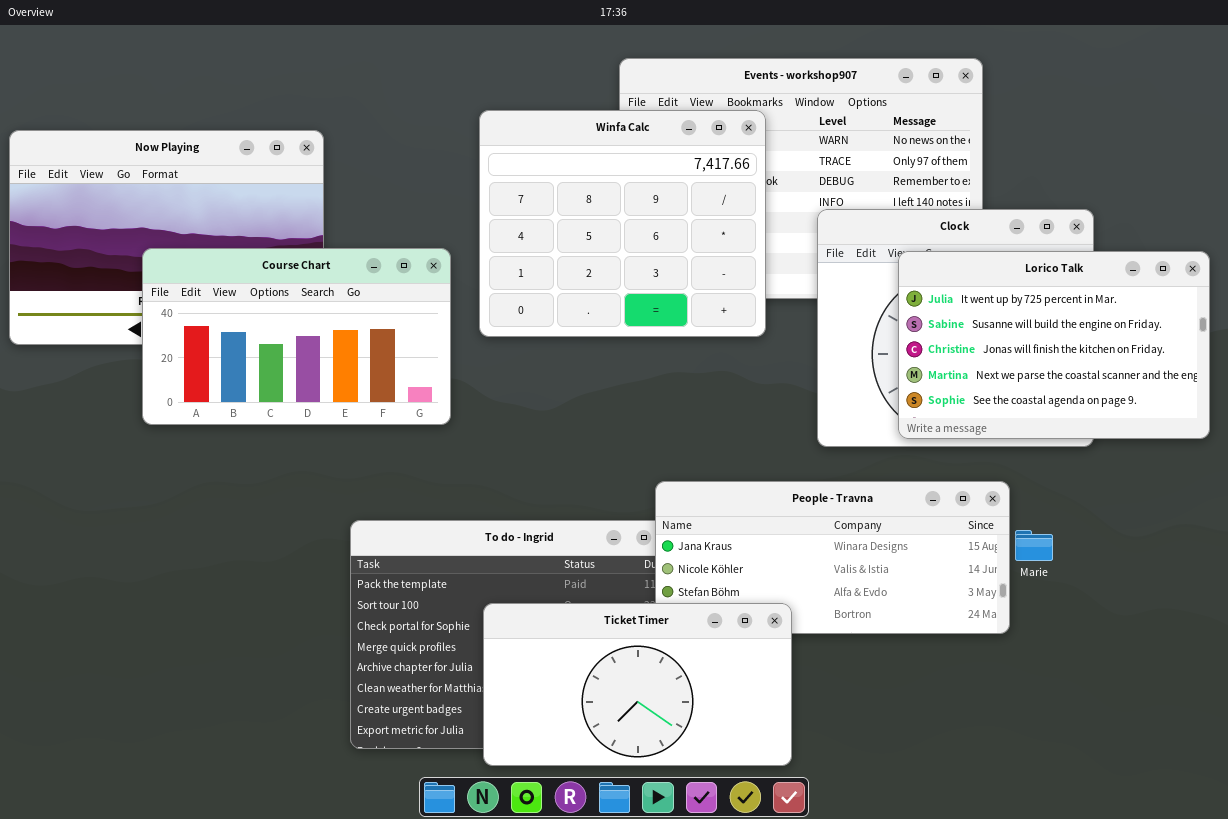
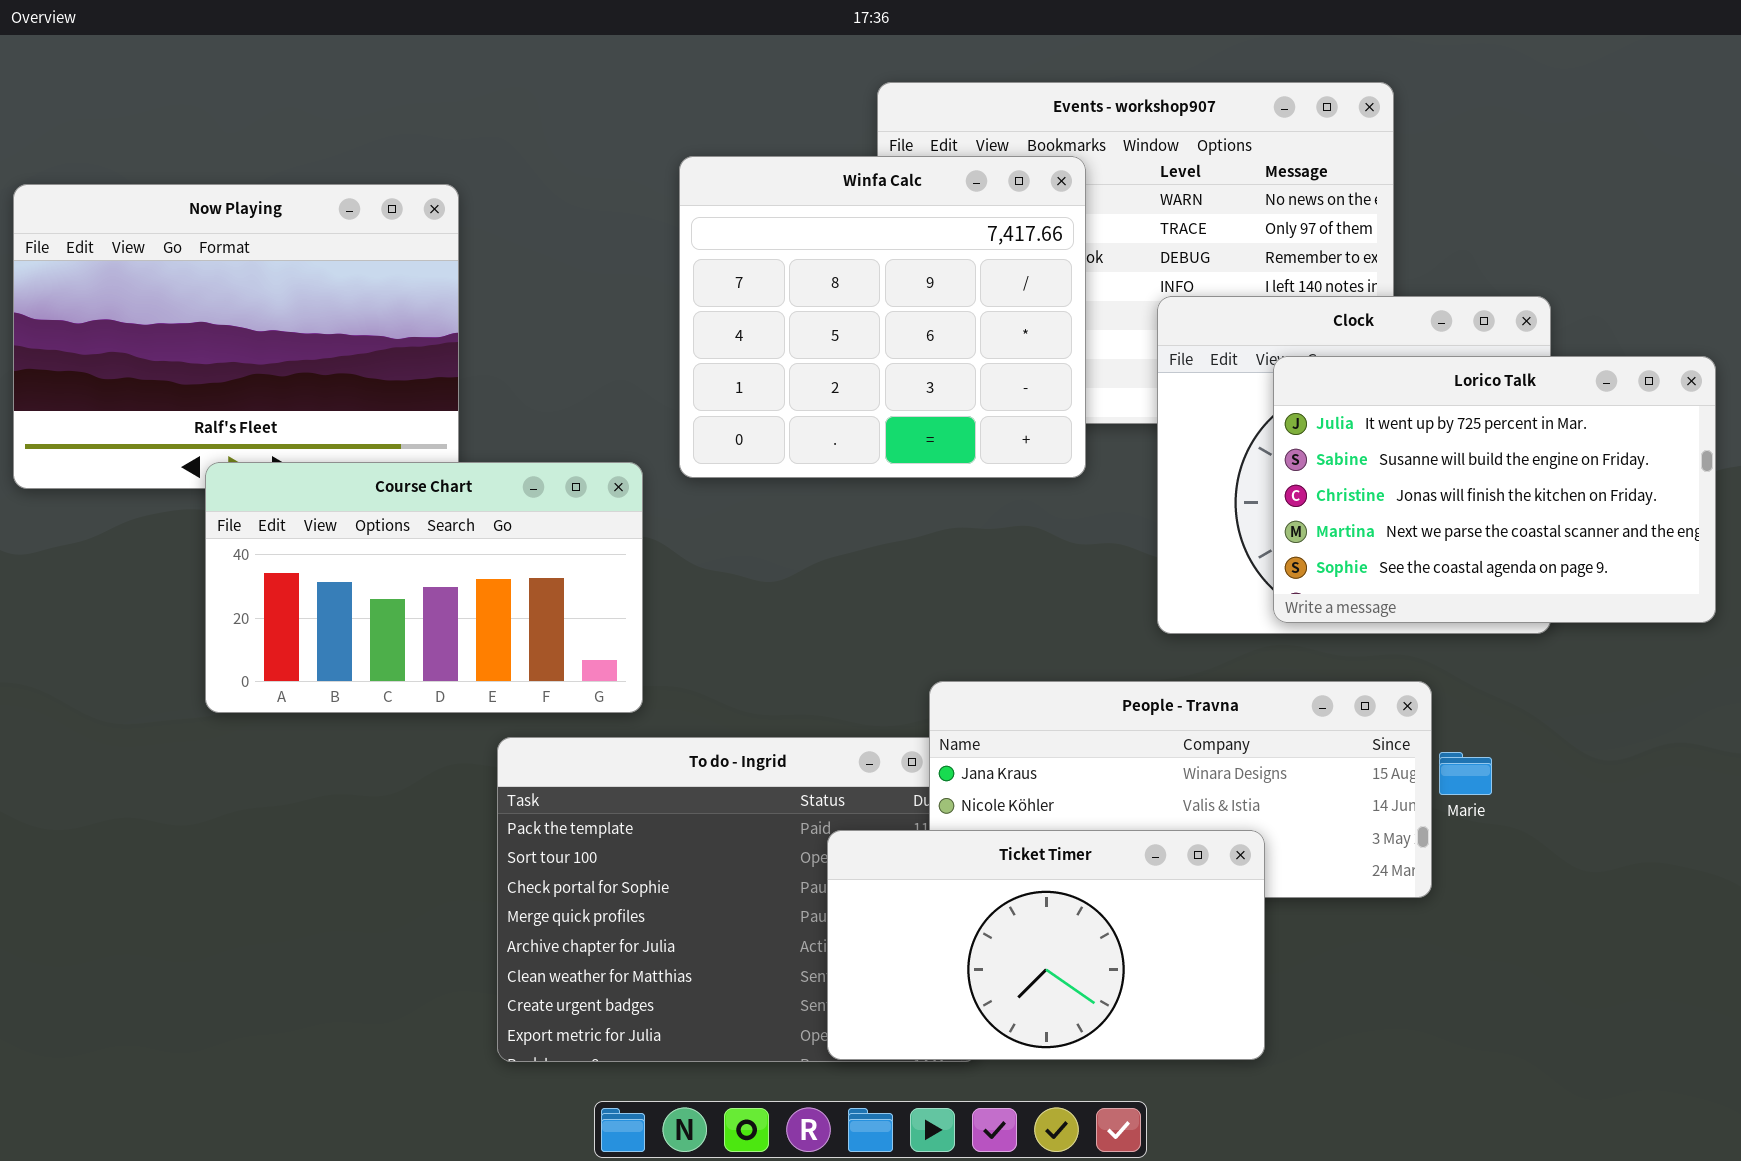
Course Chart: [142,248,451,425] -> [205,462,643,713], moved
Ticket Timer: [483,603,792,766] -> [827,830,1265,1060], moved

